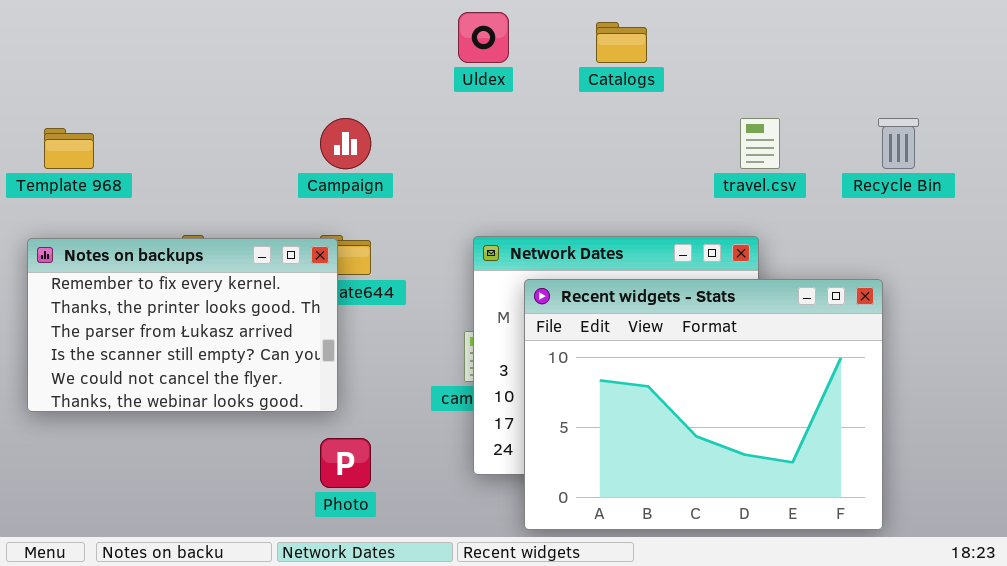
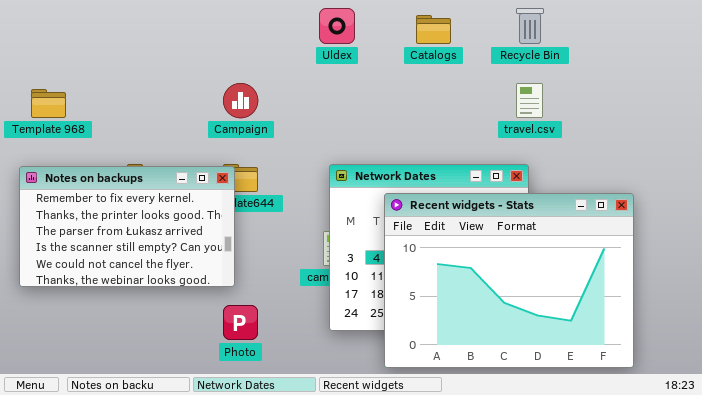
Recycle Bin: [878,118,919,169] -> [516,8,544,44], moved
Recent widgets - Stats: [524,279,883,530] -> [384,193,634,368], moved

